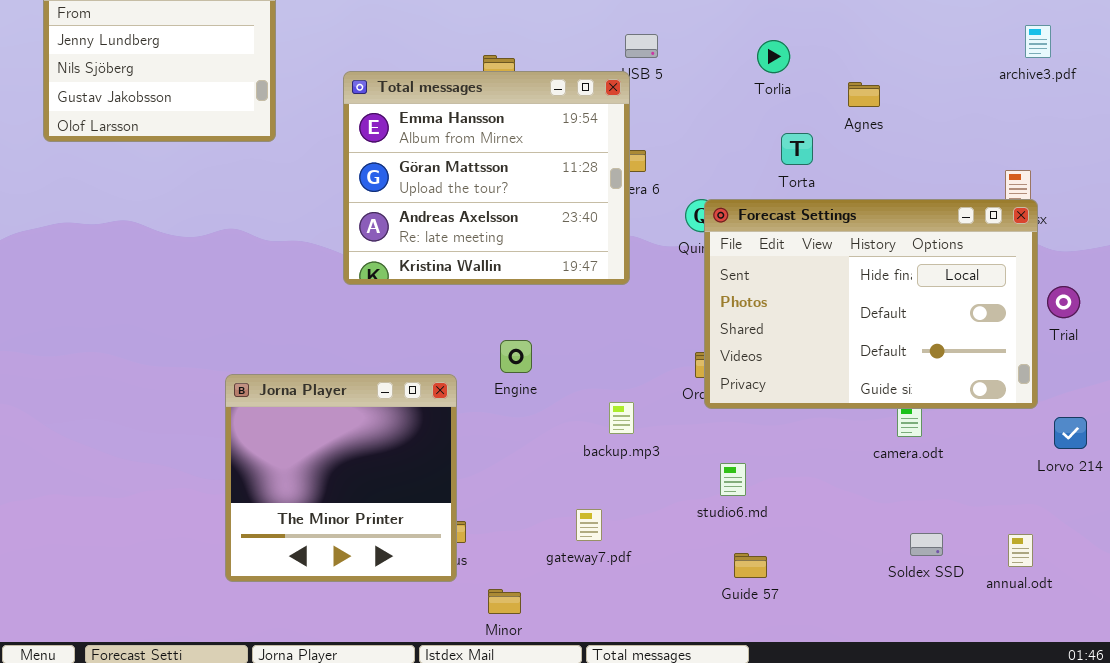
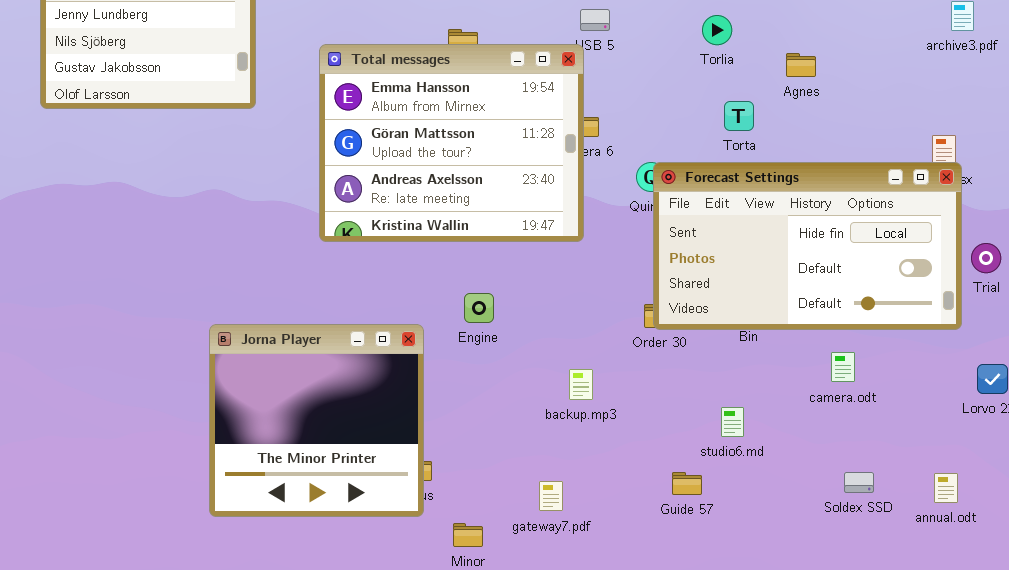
Forecast Settings: [704,199,1038,409] -> [653,162,962,330], resized
backup.mp3: [609,402,634,434] -> [569,369,593,400], moved
studio6.md: [720,463,746,496] -> [721,407,744,437], moved
gateway7.pdf: [576,509,602,541] -> [539,481,563,511], moved
Guide 57: [734,553,767,578] -> [672,472,702,495], moved

